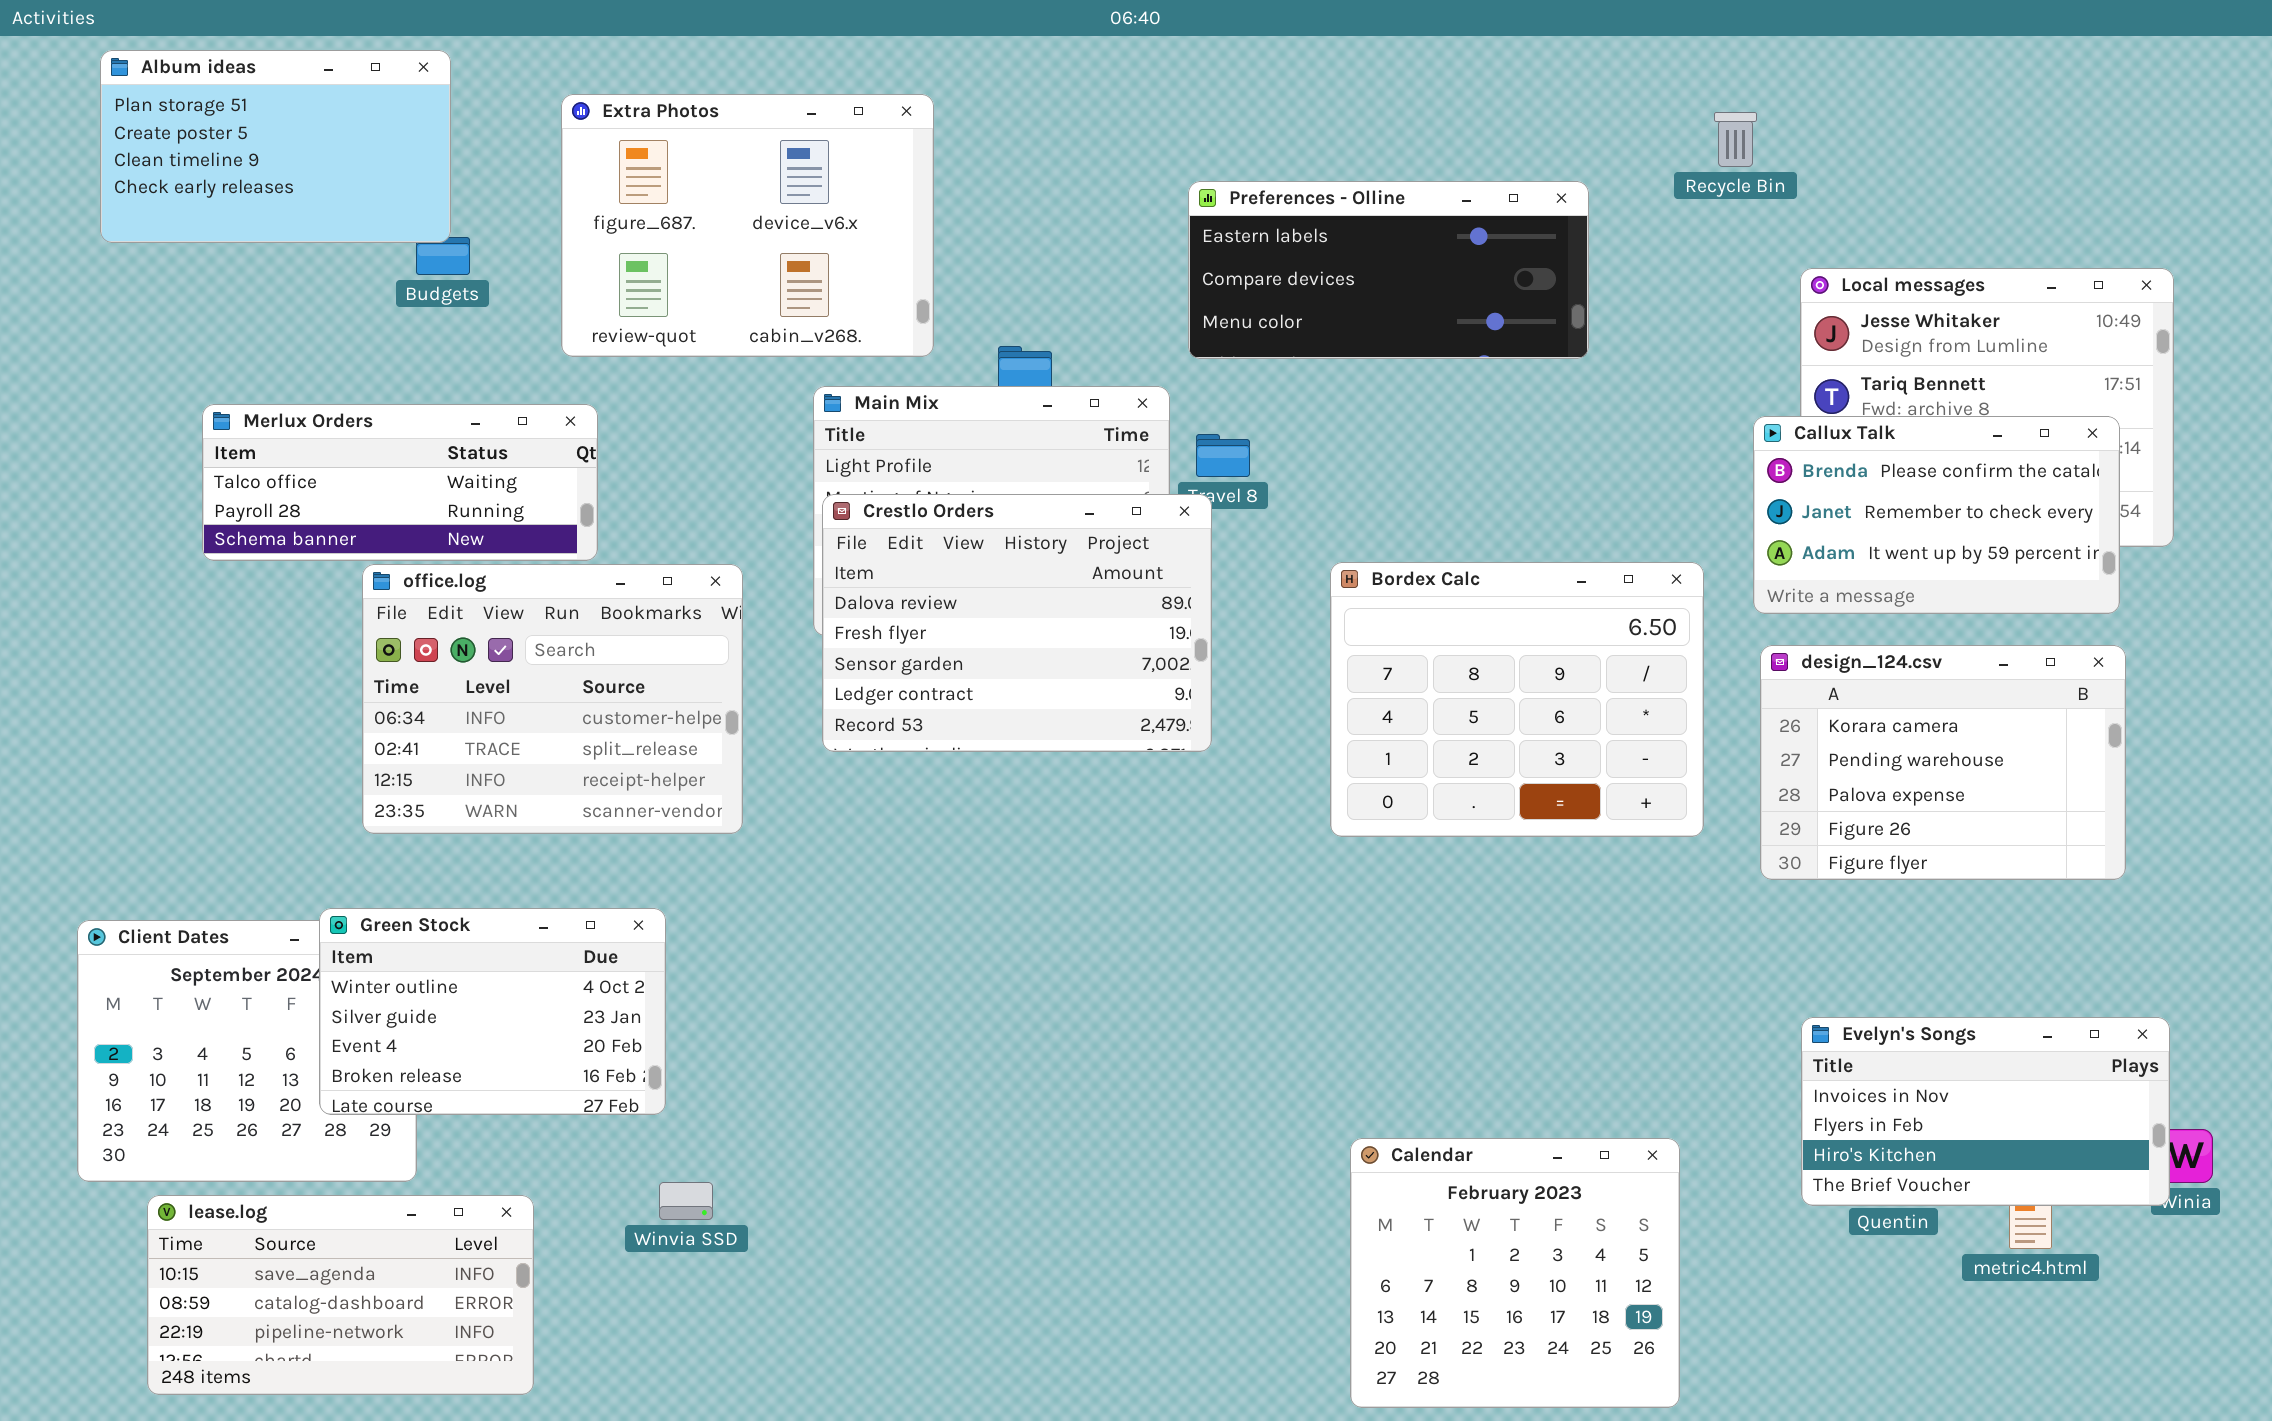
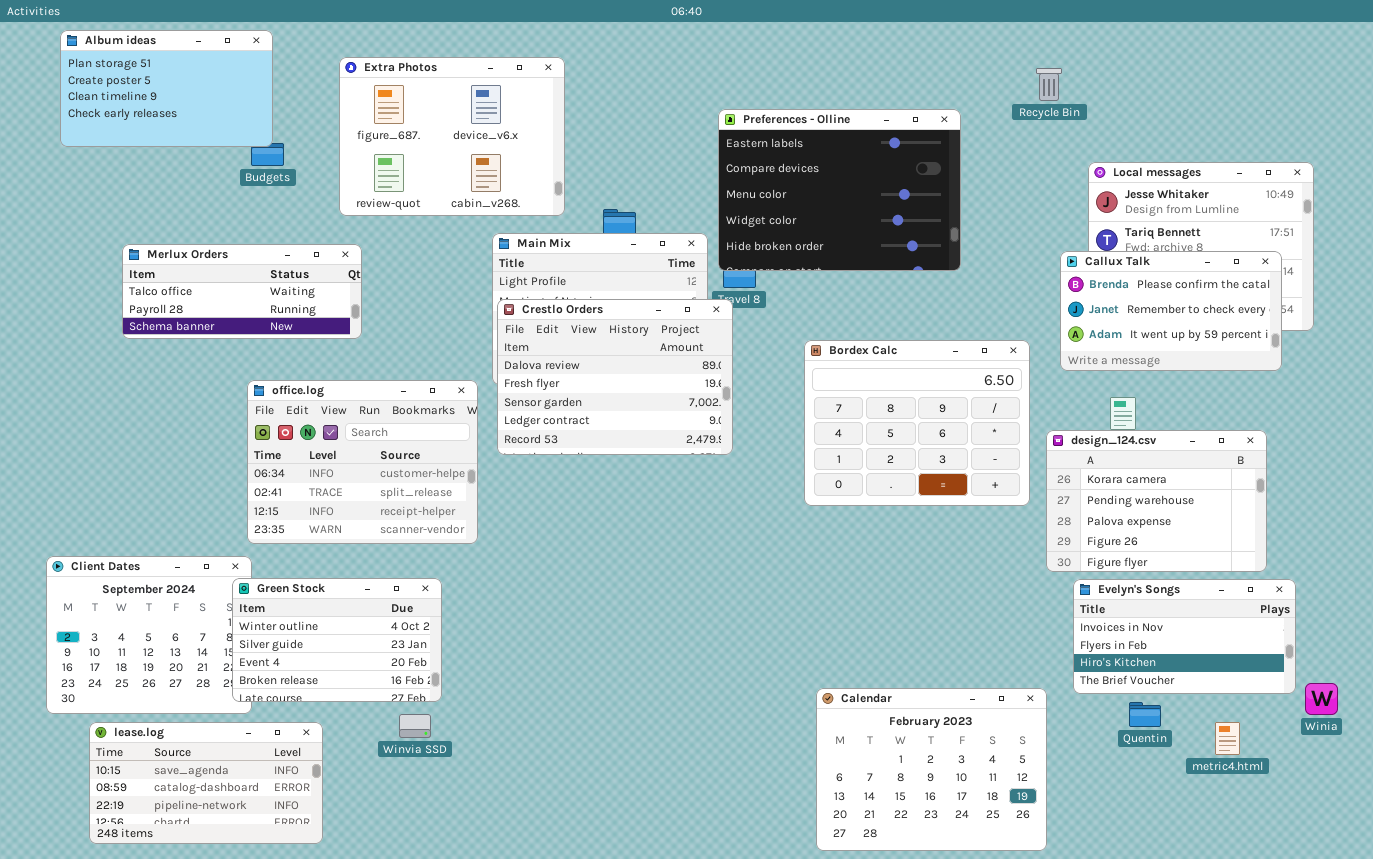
Preferences - Olline: [1188,181,1589,359] -> [718,109,961,271], resized
office.log: [362,564,743,834] -> [247,380,478,544], moved
design_124.csv: [1760,645,2126,880] -> [1046,430,1267,572], moved
Green Stock: [319,908,666,1115] -> [232,578,442,702], moved
Evelyn's Songs: [1801,1017,2170,1206] -> [1073,579,1296,694], moved
Calendar: [1350,1138,1680,1408] -> [816,688,1047,851], resized

